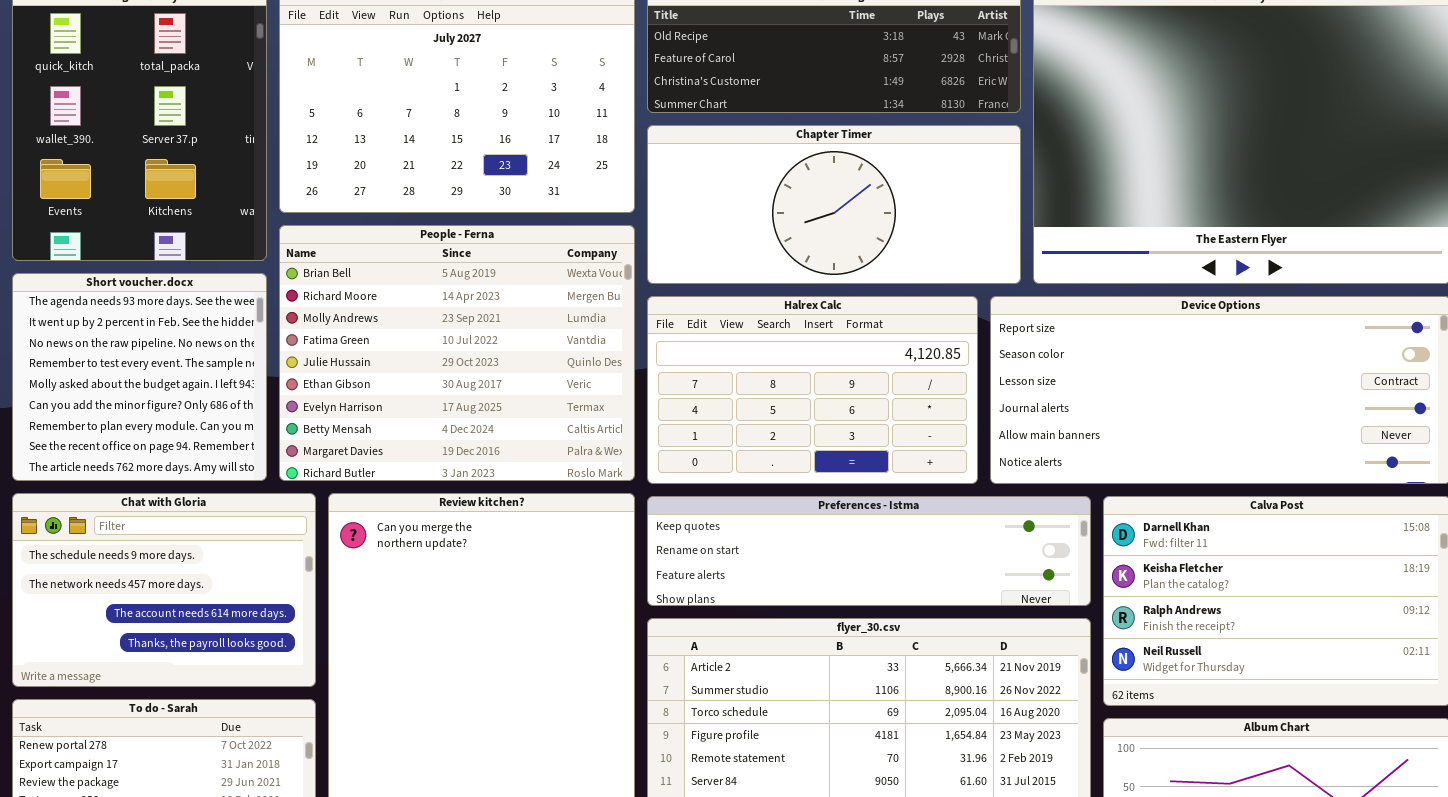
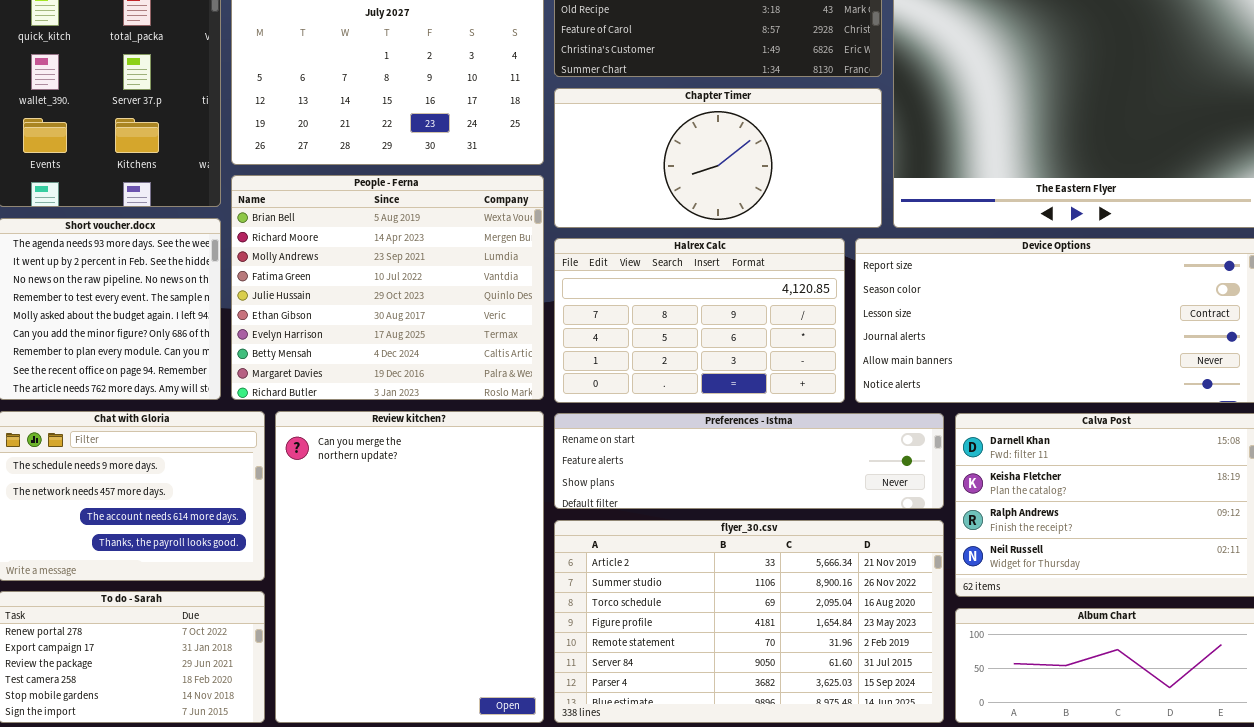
Preferences - Istma: [647,496,1091,606] -> [554,413,944,509], scrolled down 1 row

